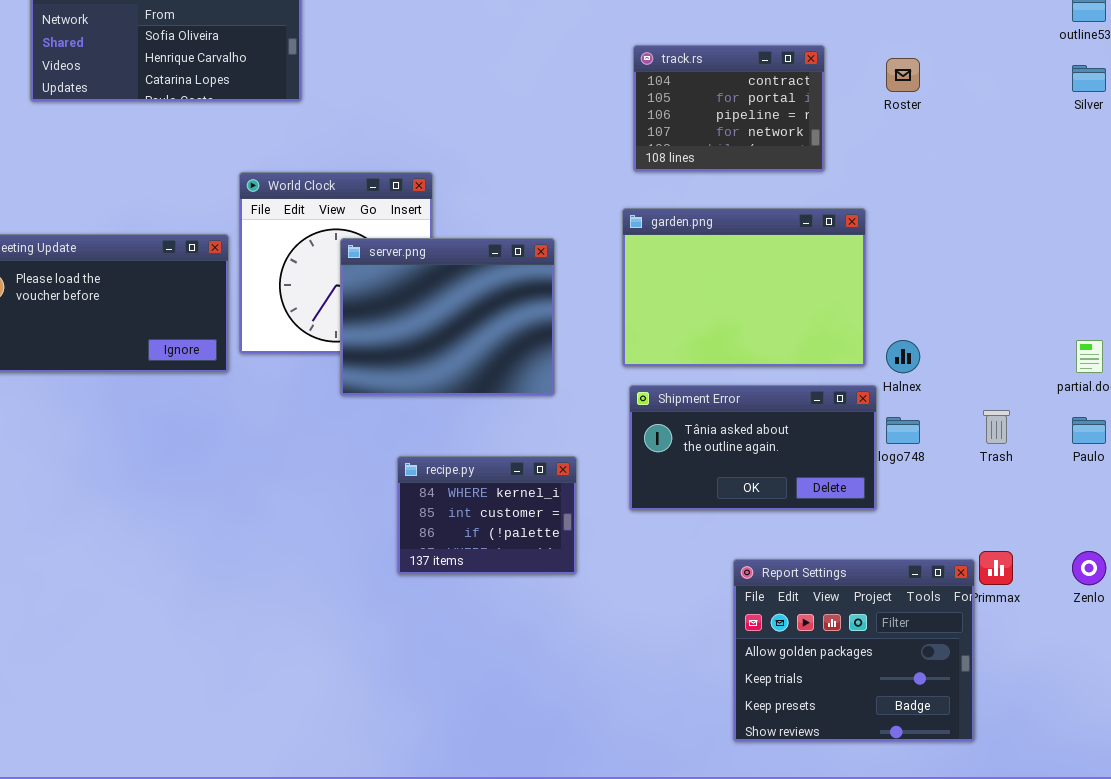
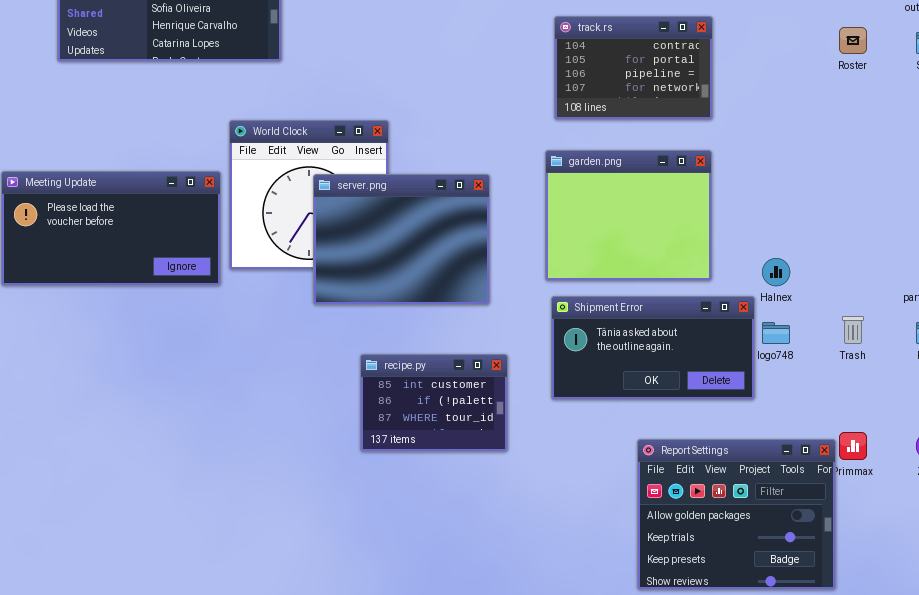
Roster: [886,58,920,92] -> [839,27,867,54], moved
garden.png: [622,208,866,367] -> [545,150,712,281], resized
recipe.py: [397,456,577,575] -> [360,354,508,452], scrolled down 1 row

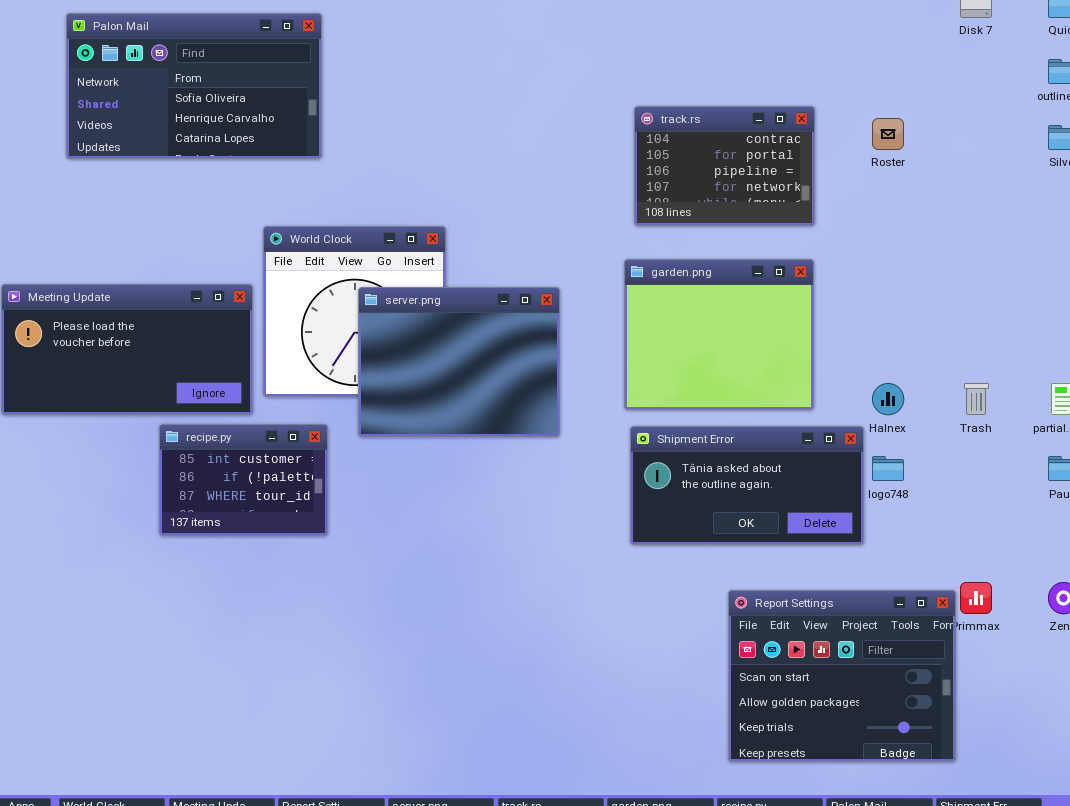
Roster: [839,27,867,54] -> [872,118,904,150], moved
Trash: [842,316,864,344] -> [964,383,989,415], moved
recipe.py: [360,354,508,452] -> [159,424,328,536], moved
Report Settings: [637,439,836,590] -> [728,590,956,762], scrolled up 1 row

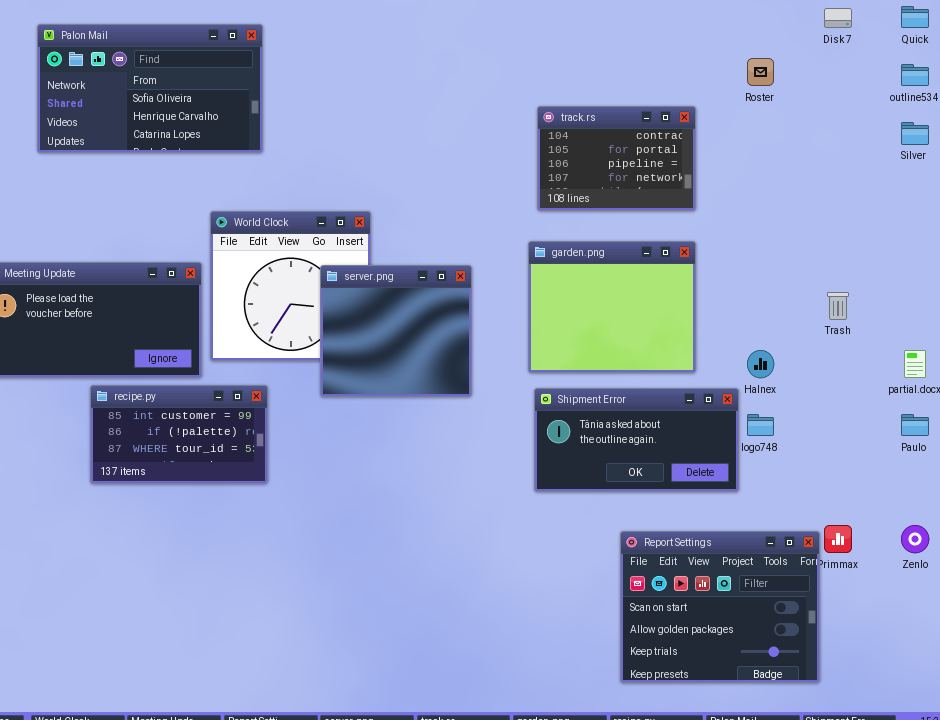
Roster: [872,118,904,150] -> [747,58,774,86], moved
server.png: [358,287,560,437] -> [320,265,472,397], resized
Trash: [964,383,989,415] -> [827,292,849,320], moved
recipe.py: [159,424,328,536] -> [90,385,268,484], resized

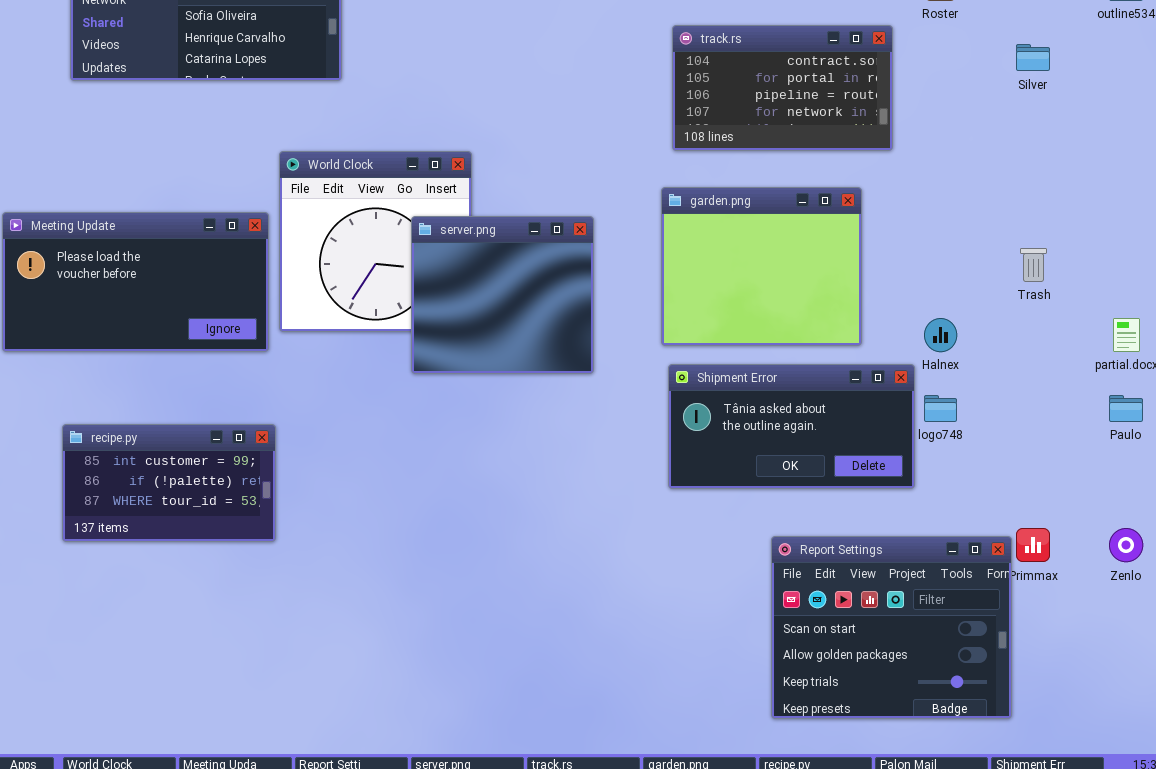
track.rs: [537,106,696,211] -> [672,25,893,151], resized
Silver: [901,122,929,145] -> [1016,44,1050,71], moved
recipe.py: [90,385,268,484] -> [62,424,276,542], moved

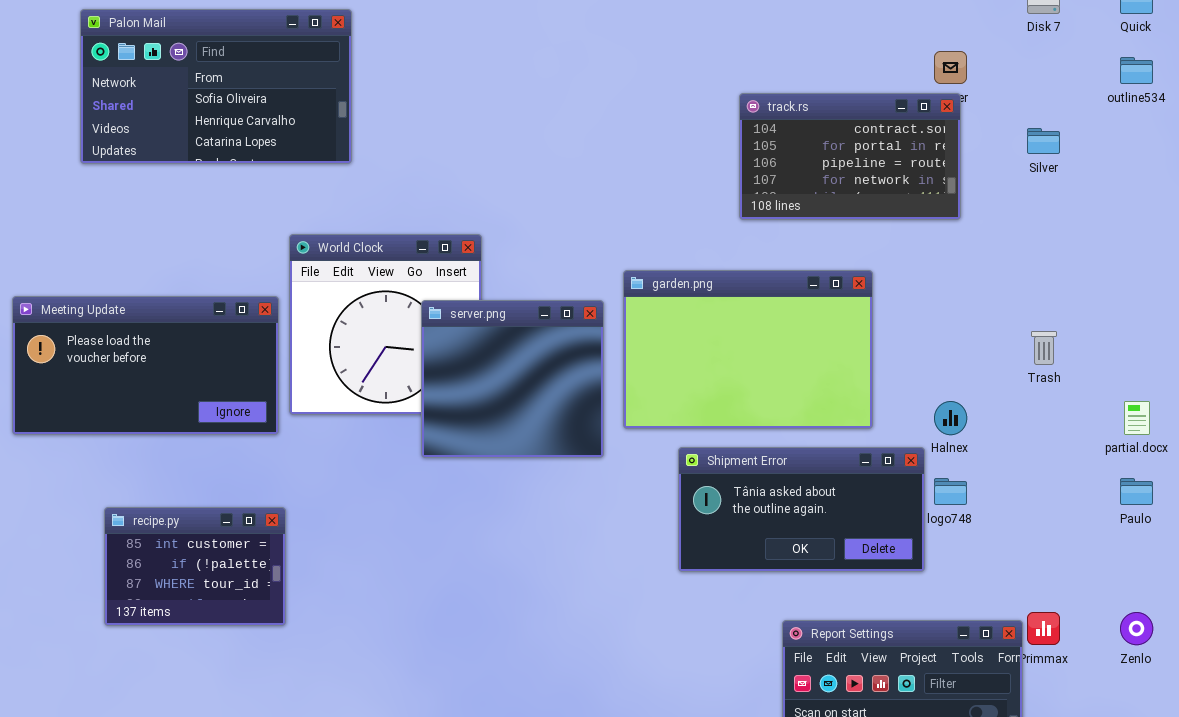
track.rs: [672,25,893,151] -> [739,93,961,220], moved
garden.png: [661,187,862,346] -> [623,270,873,429], resized
recipe.py: [62,424,276,542] -> [104,507,286,626], resized

